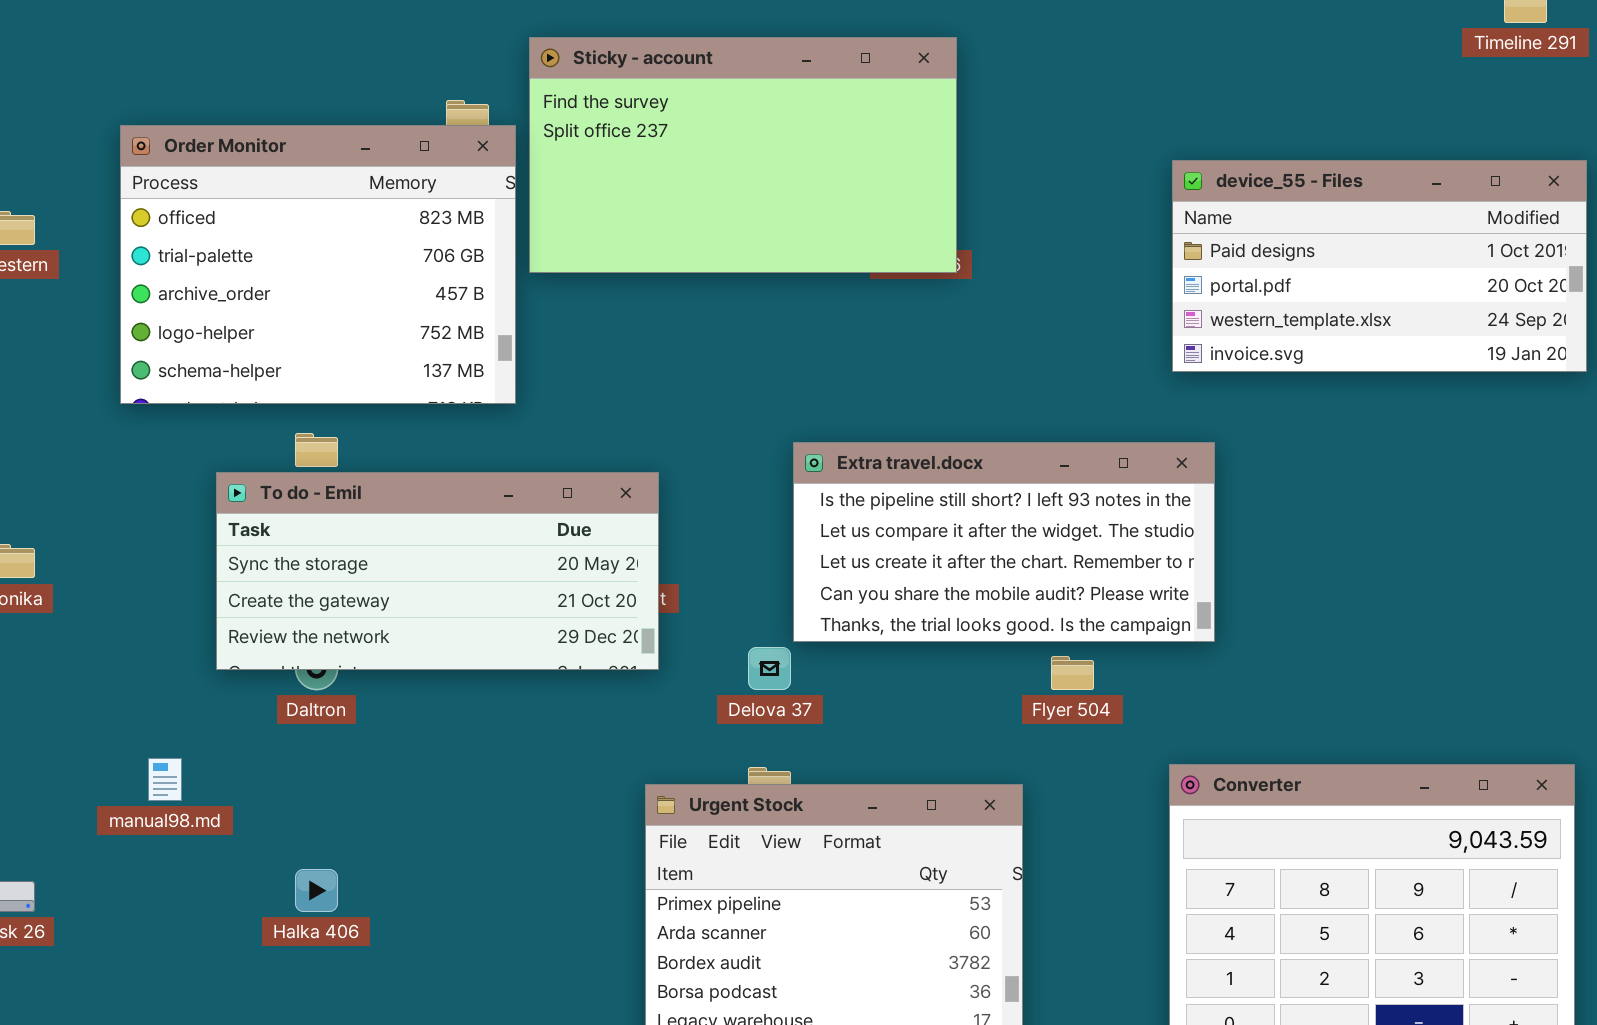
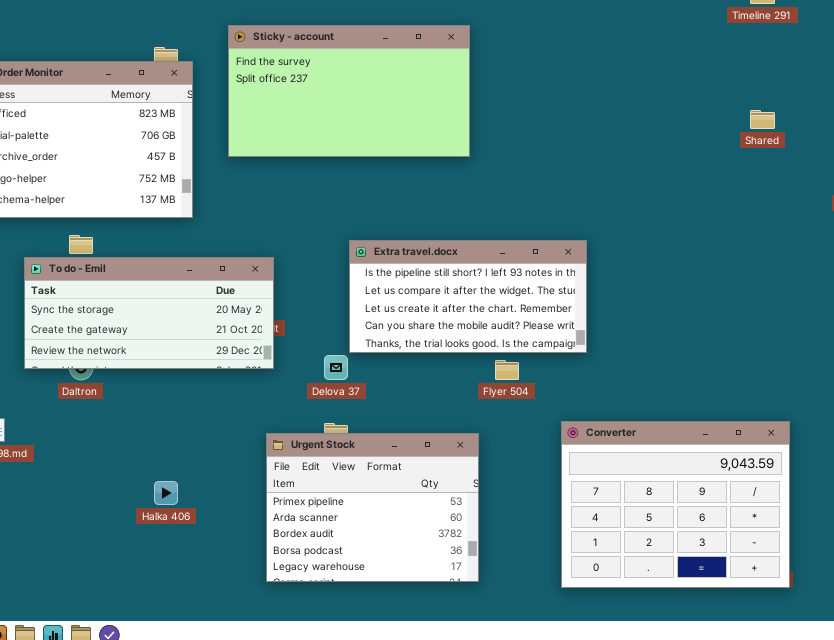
Sticky - account: [529,37,957,273] -> [228,25,470,157], moved
device_55 - Files: [1172,160,1587,372] -> none, closed
Halka 406: [295,869,338,912] -> [154,481,178,505], moved

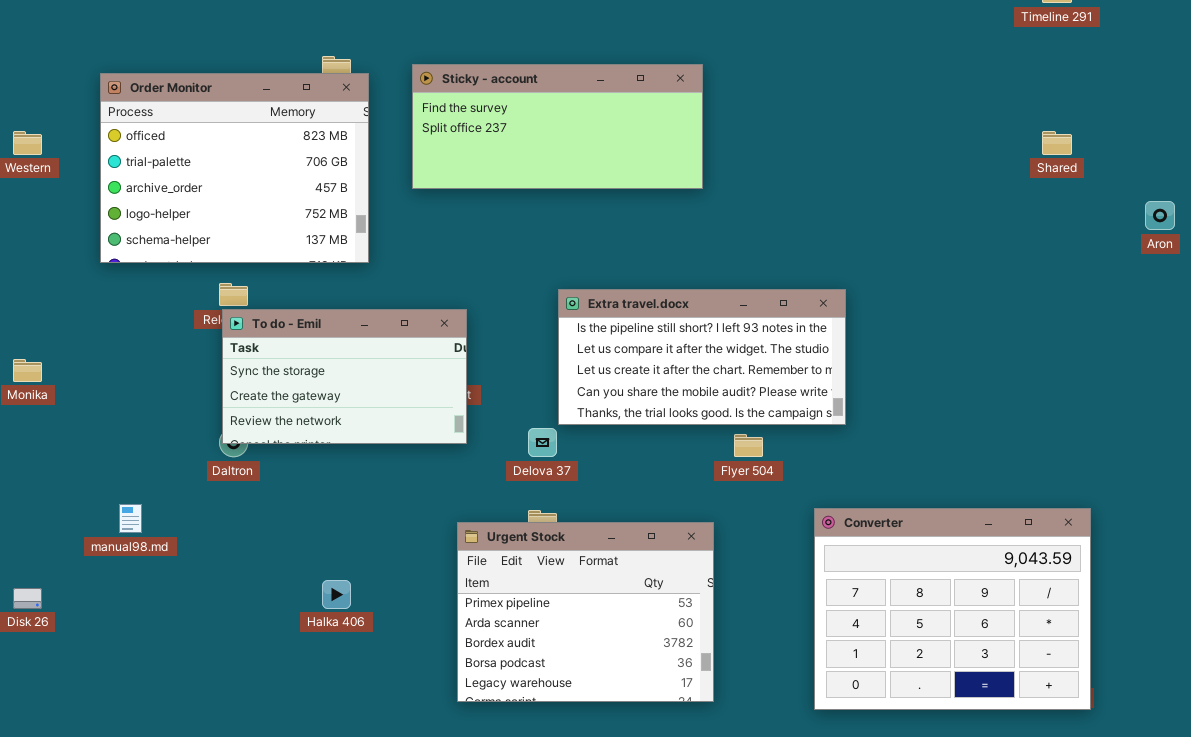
Sticky - account: [228,25,470,157] -> [412,64,703,189], resized
To do - Emil: [24,257,274,369] -> [222,309,467,444], resized

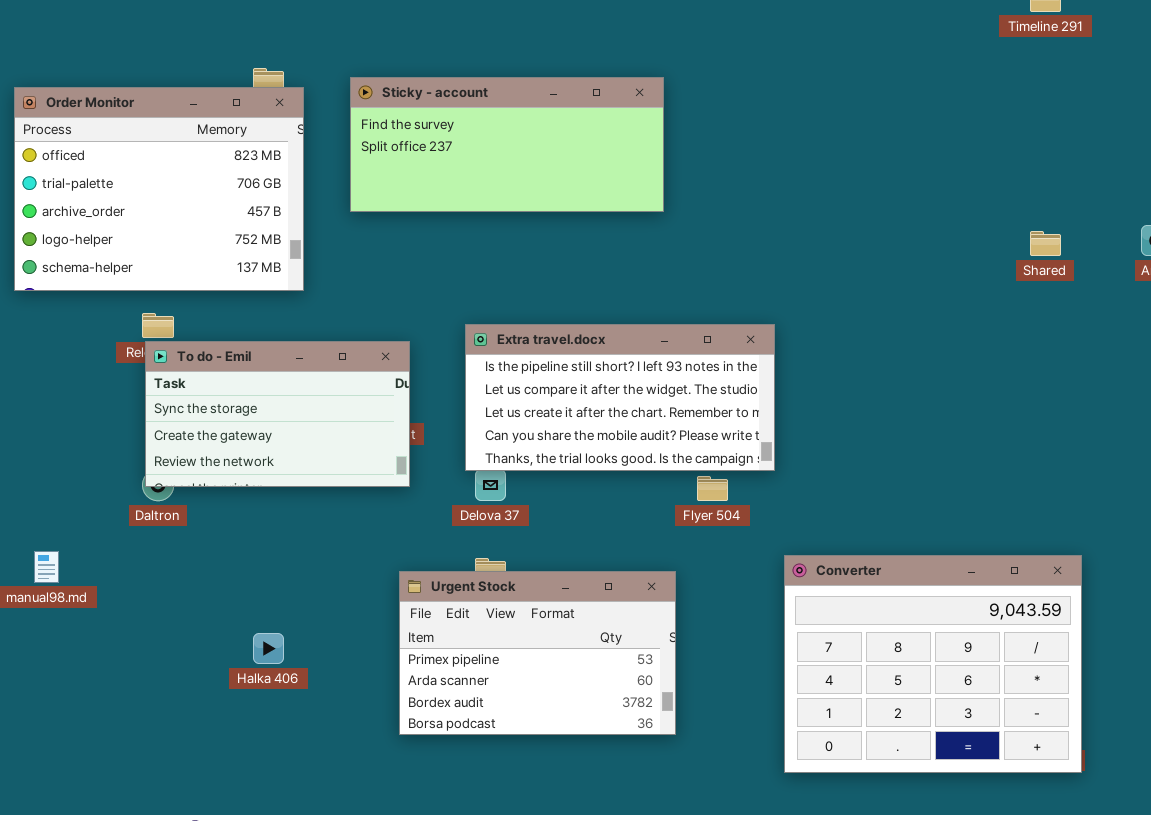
Shared: [1042,131,1072,155] -> [1030,231,1061,256], moved
Extra travel.docx: [558,289,846,425] -> [465,324,775,471], moved
Urgent Stock: [457,522,714,702] -> [399,571,676,735], resized

